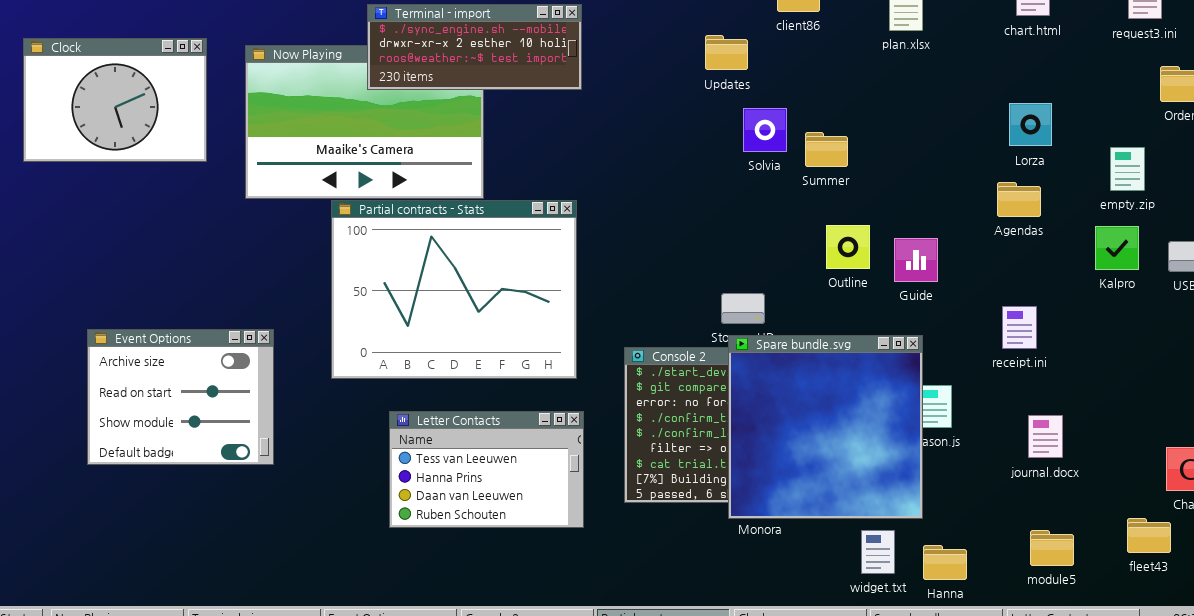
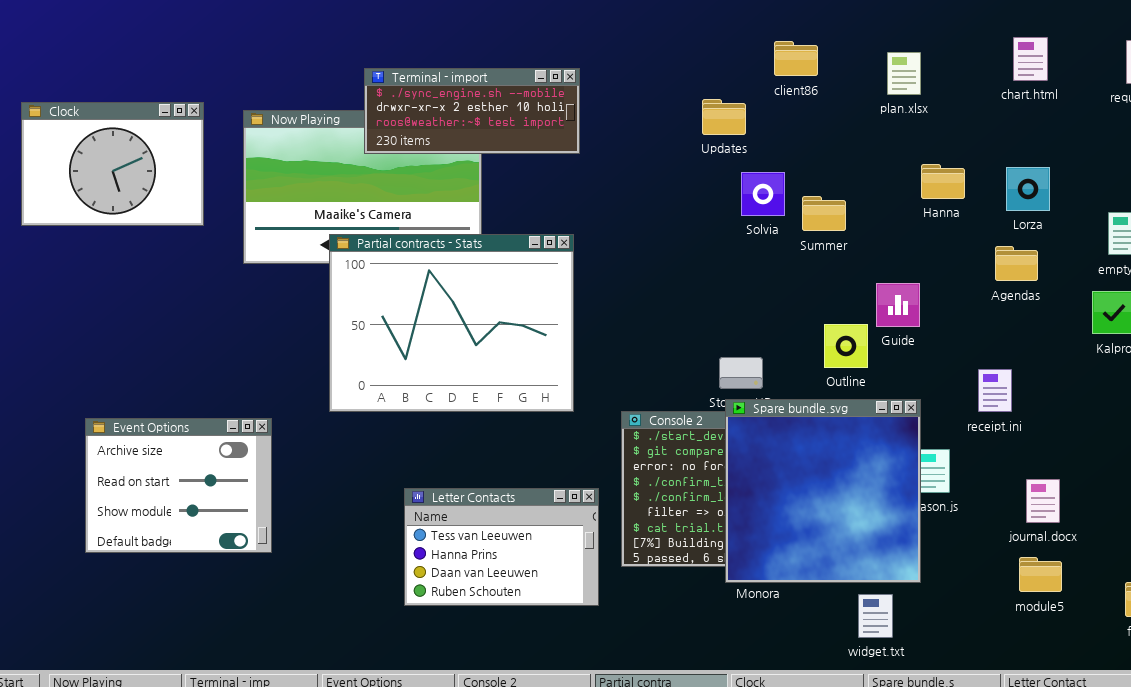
Partial contracts - Stats: [331,200,577,379] -> [329,234,574,412], moved
Outline: [826,225,870,269] -> [824,324,868,368], moved
Guide: [894,238,938,282] -> [876,283,920,327], moved
receipt.ini: [1002,306,1037,349] -> [978,369,1012,412], moved
Event Options: [87,329,274,465] -> [85,418,272,553], moved
Letter Contacts: [389,411,584,528] -> [404,488,599,606], moved
module5: [1030,530,1074,566] -> [1019,557,1062,592], moved
Hanna: [923,545,967,580] -> [921,164,965,199], moved

